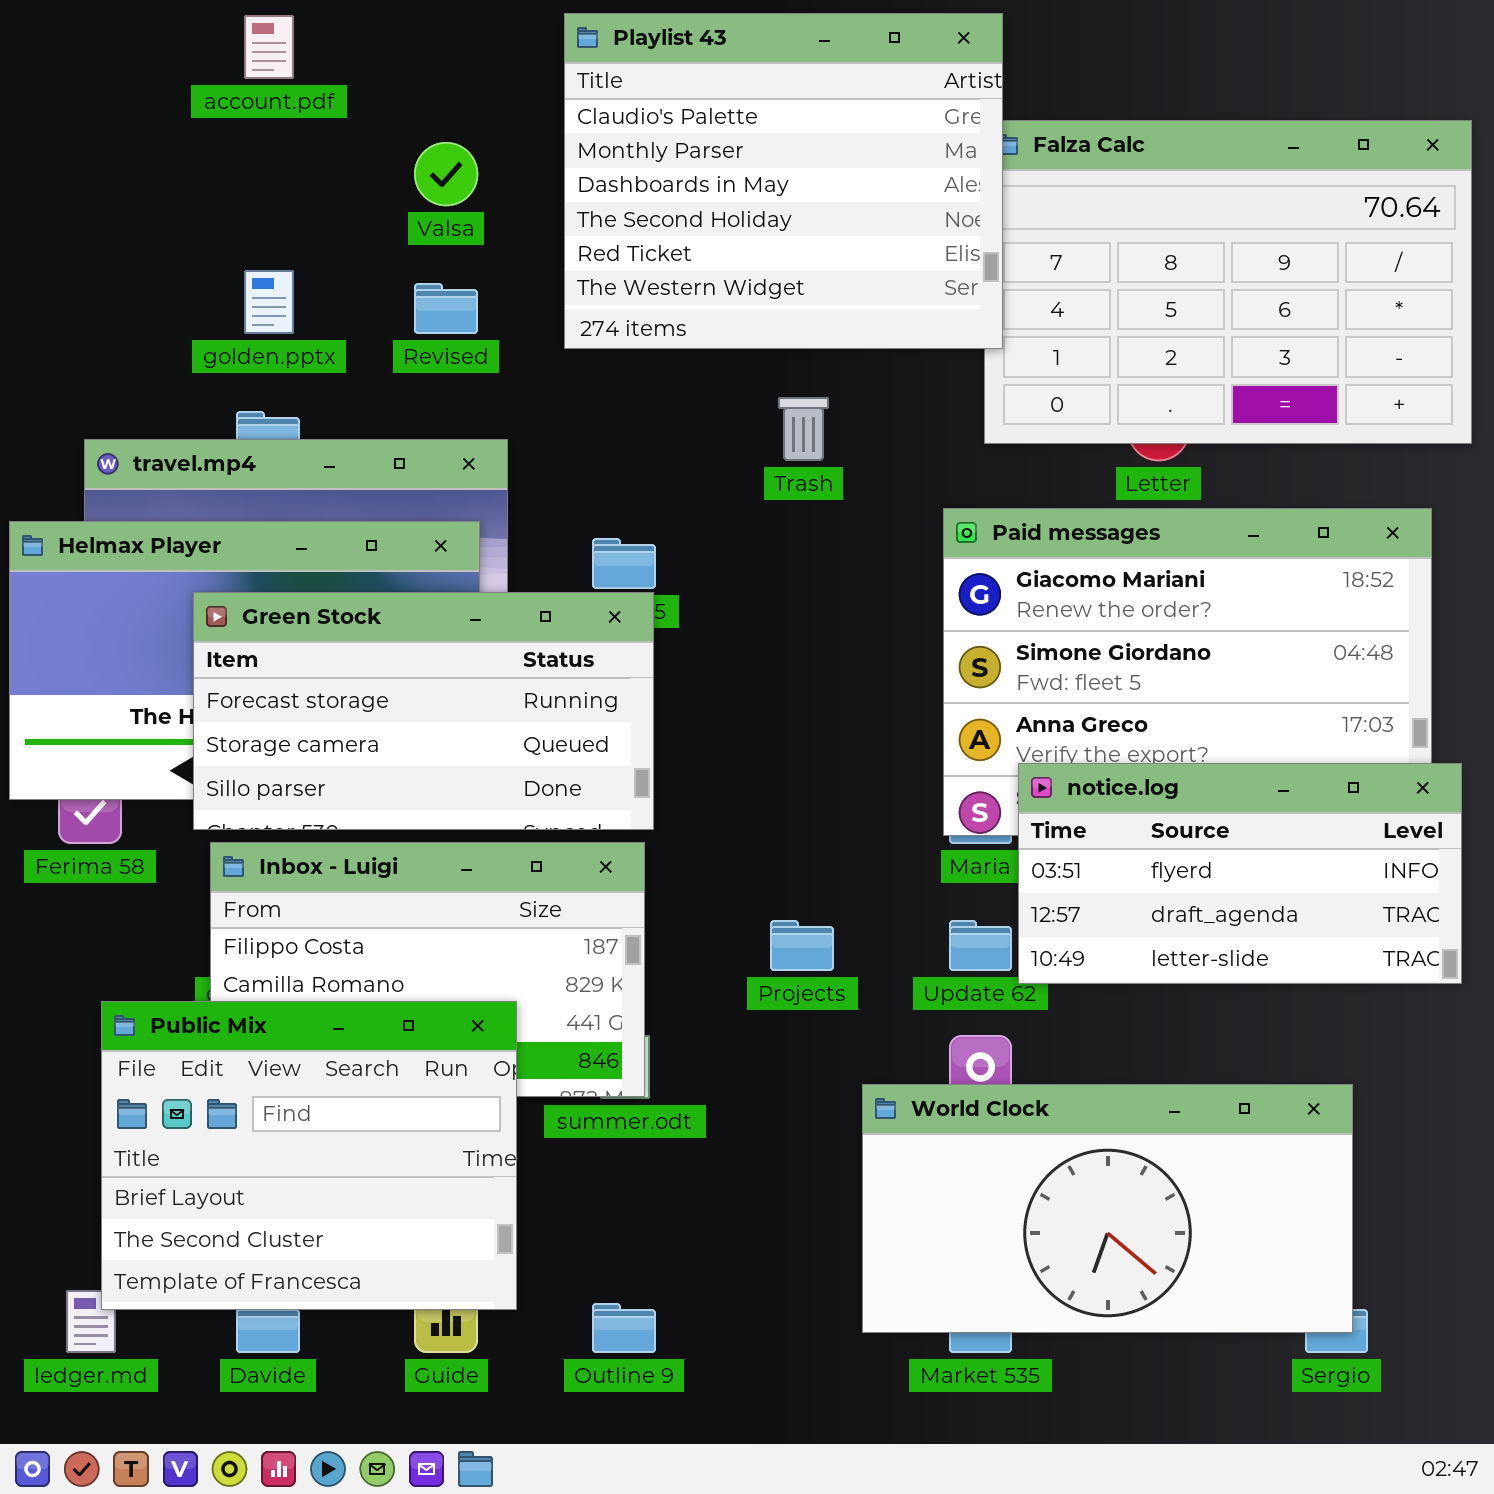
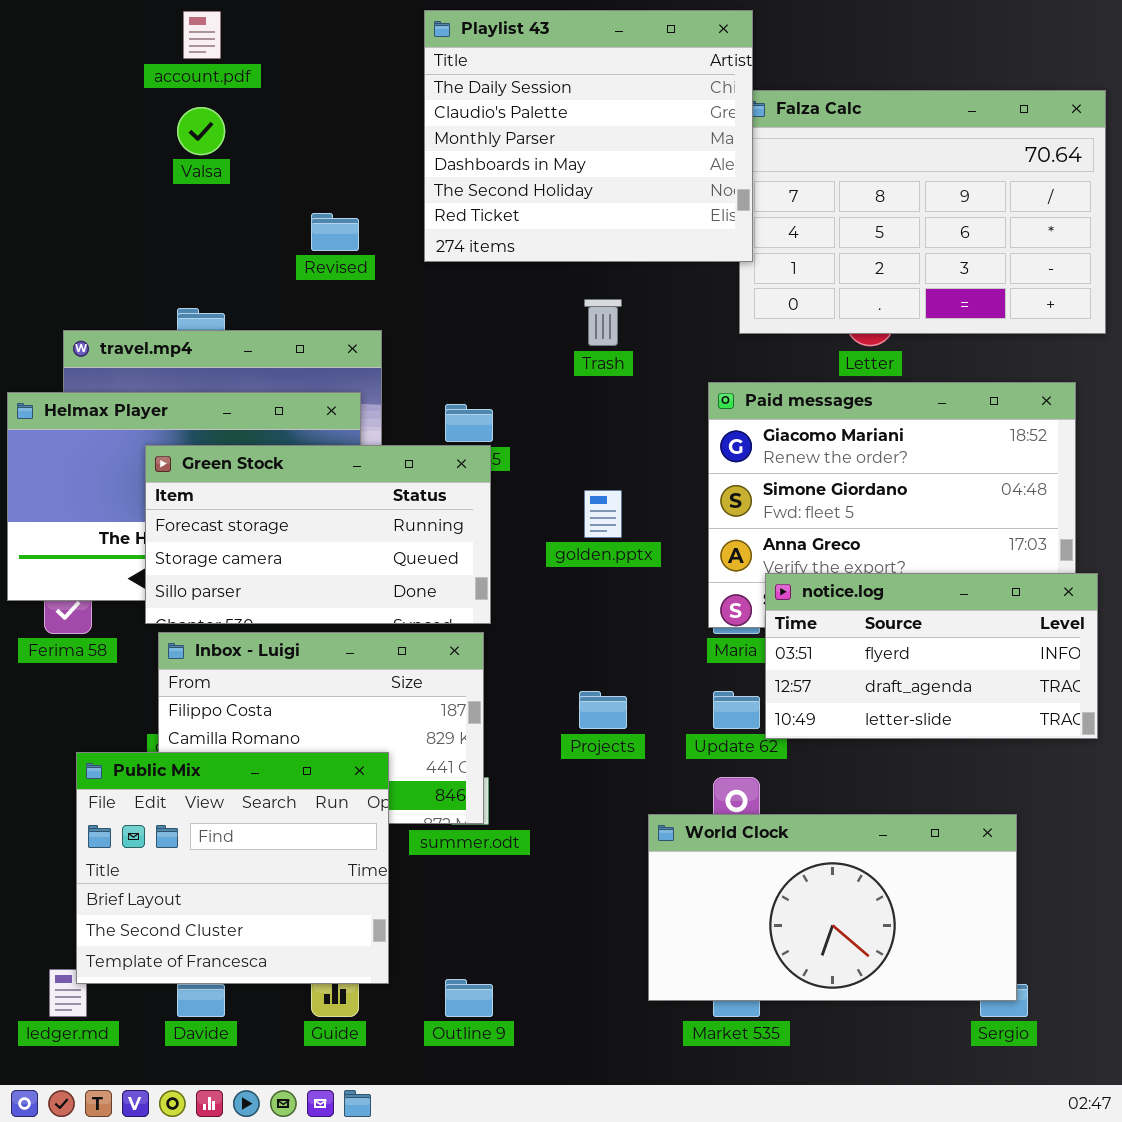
Playlist 43: [564,13,1003,349] -> [424,10,753,262], scrolled up 1 row
Valsa: [414,142,478,206] -> [177,107,225,155], moved
golden.pptx: [244,270,294,334] -> [584,490,622,538], moved

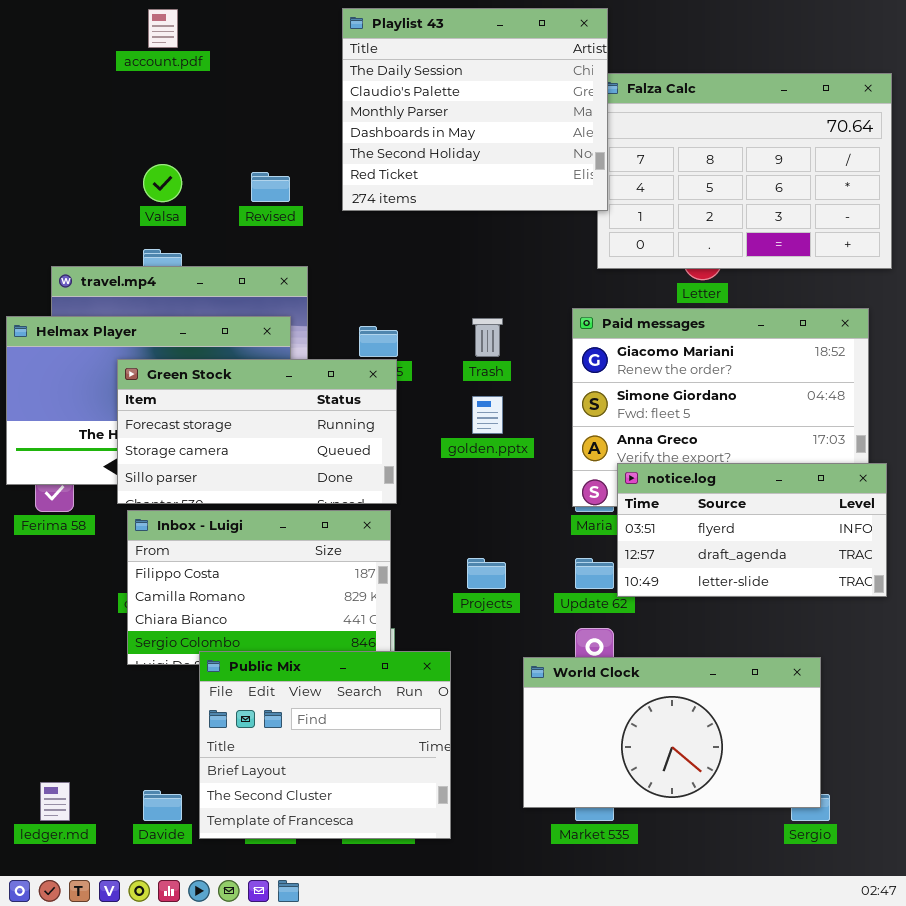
Valsa: [177,107,225,155] -> [143,164,182,202], moved
Trash: [584,299,622,346] -> [472,318,503,357], moved
Public Mix: [76,752,389,984] -> [199,651,451,839], moved

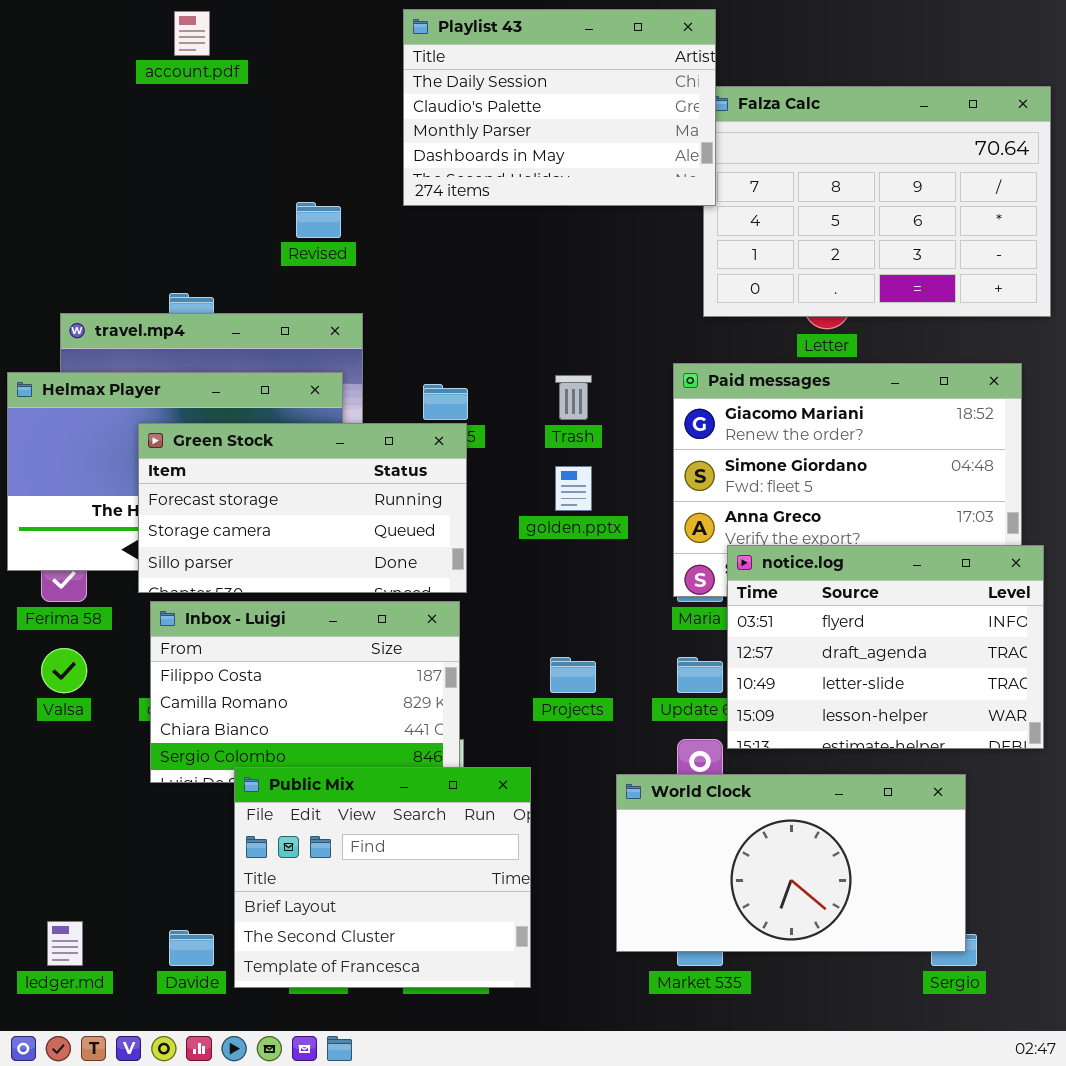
Playlist 43: [342,8,608,211] -> [403,9,716,206], resized
Valsa: [143,164,182,202] -> [41,648,87,693], moved
notice.log: [617,463,887,597] -> [727,545,1044,749], resized

